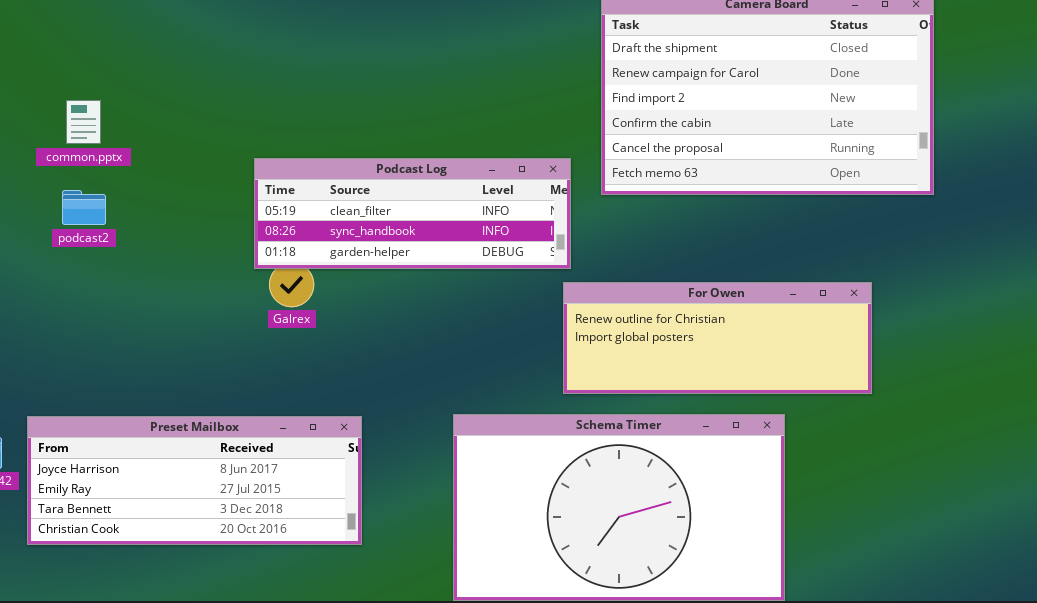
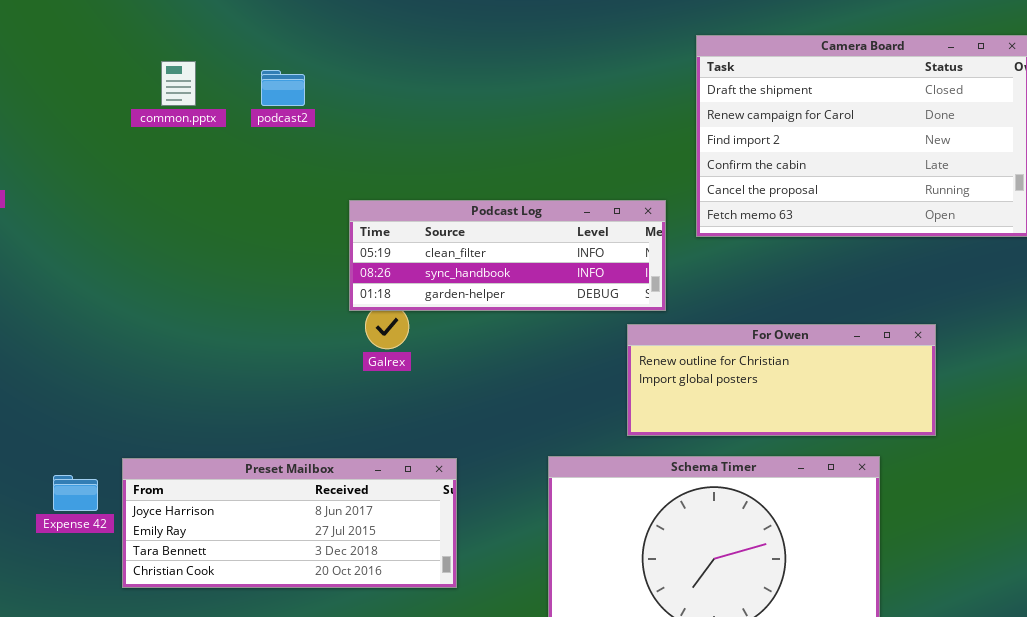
common.pptx: [66,100,101,144] -> [161,61,196,106], moved
podcast2: [62,190,106,225] -> [261,70,305,106], moved
For Owen: [563,282,872,394] -> [627,324,936,436], moved

